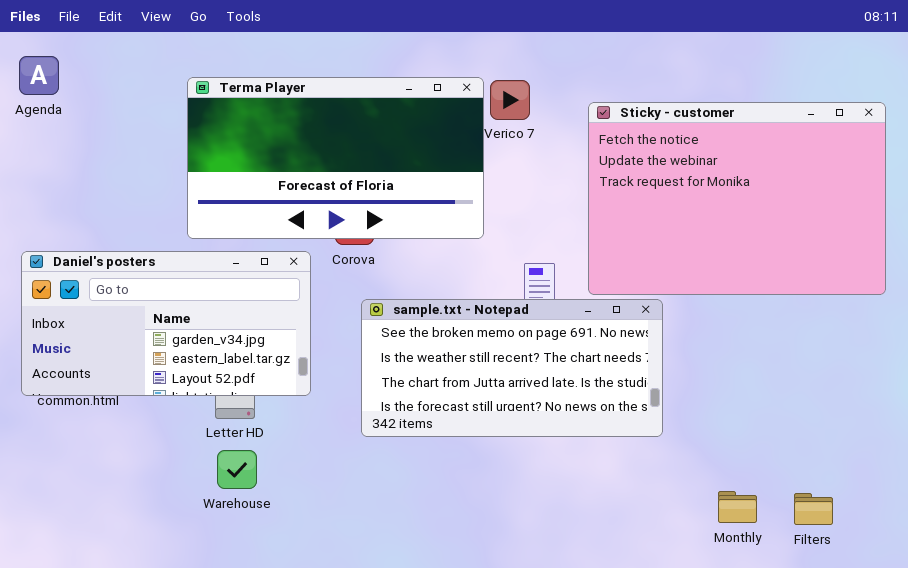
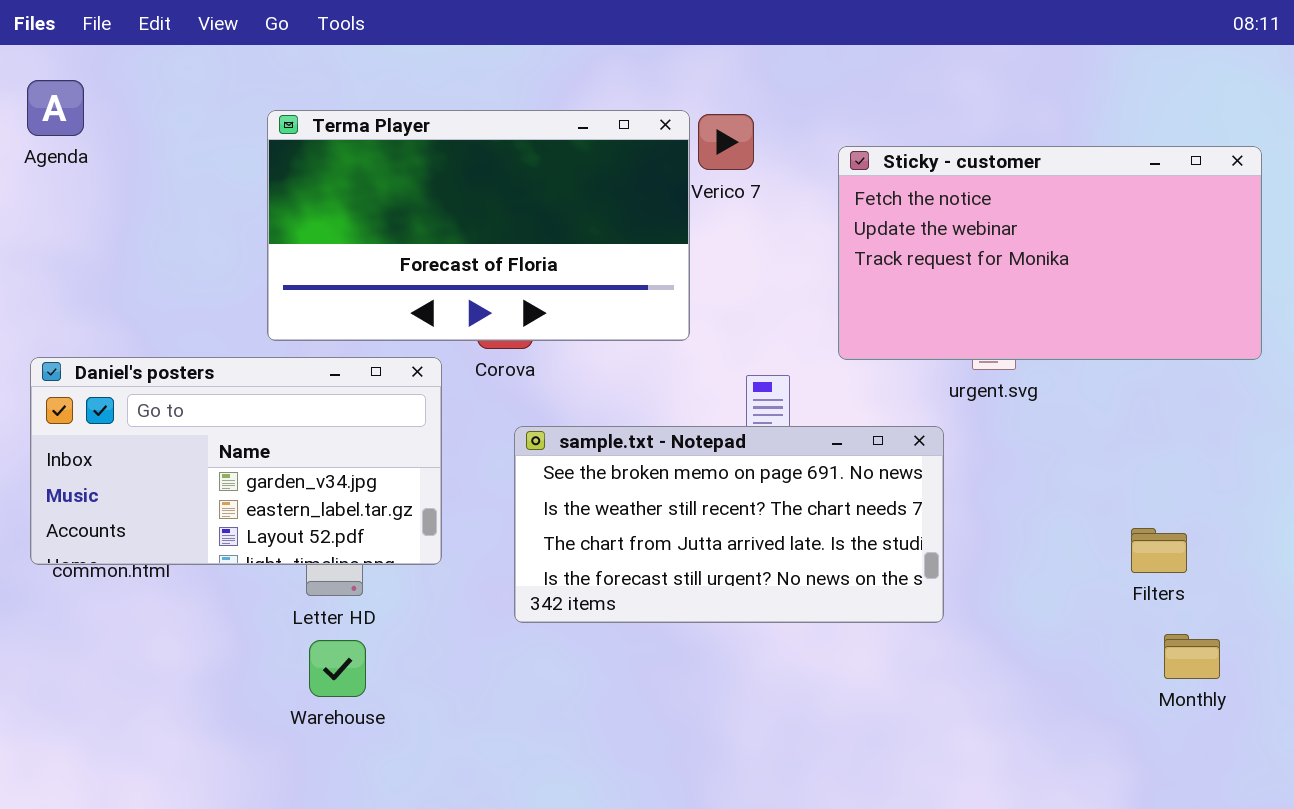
Sticky - customer: [588,102,886,295] -> [838,146,1262,360], resized
Monthly: [718,491,757,523] -> [1164,634,1220,679], moved
Filters: [794,493,833,525] -> [1131,528,1187,573], moved

